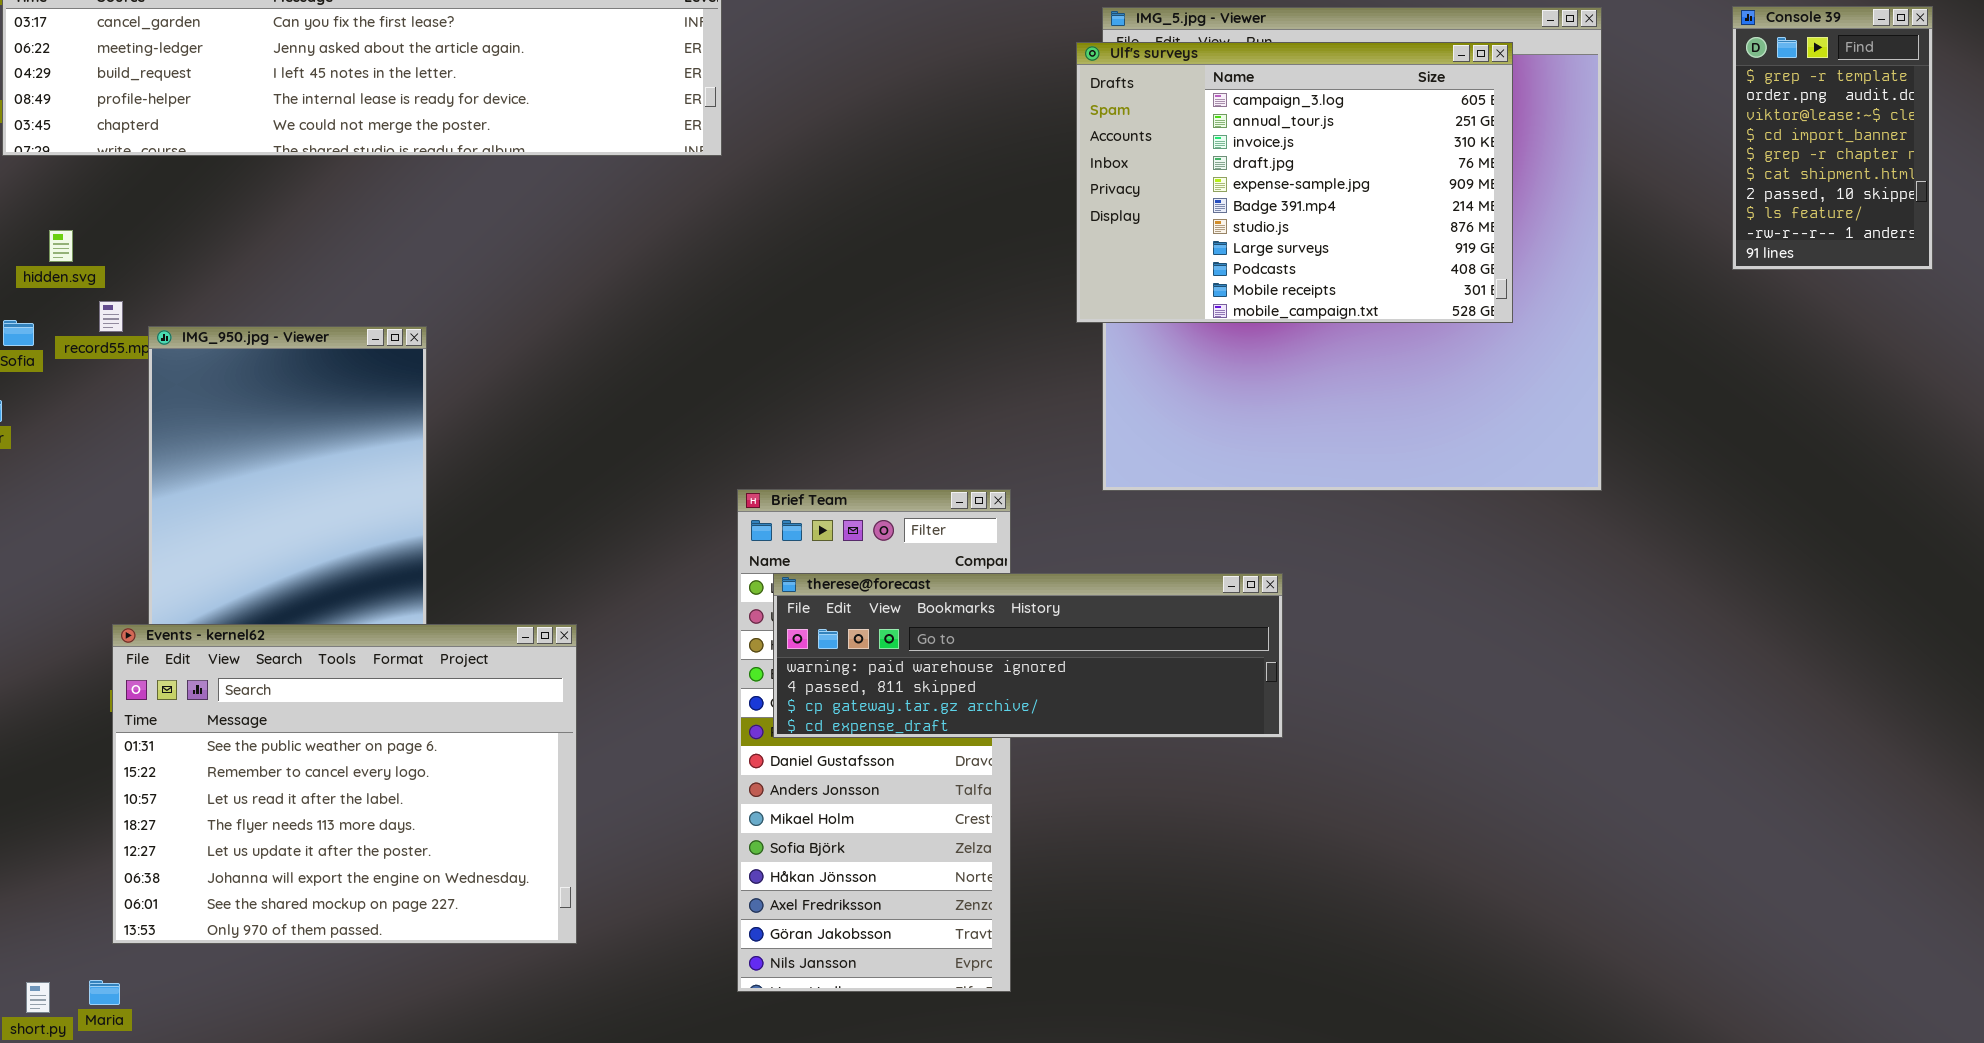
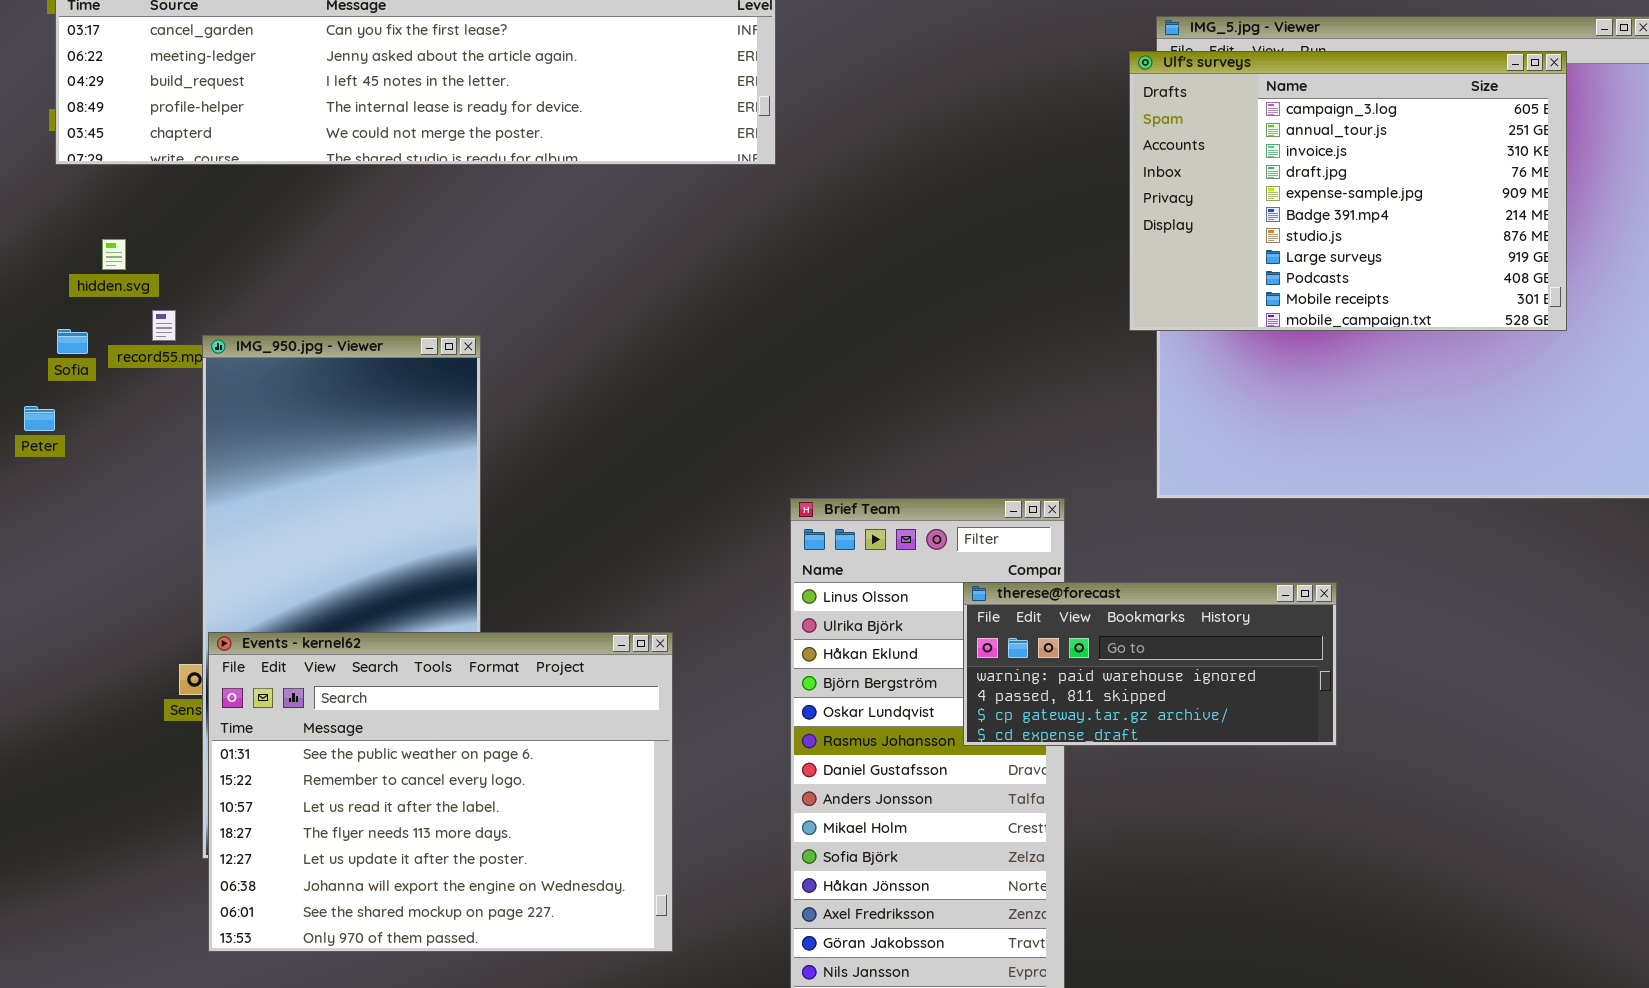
therese@forecast: [773,573,1283,738] -> [963,582,1337,746], resized
Events - kernel62: [112,624,577,944] -> [208,632,673,952], moved

